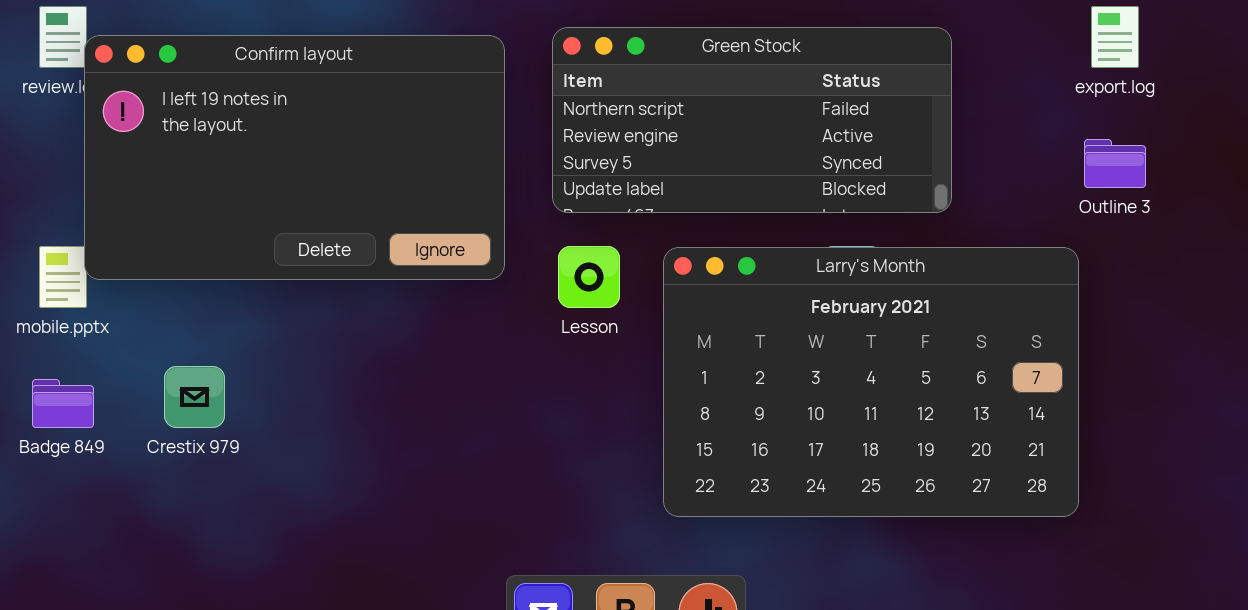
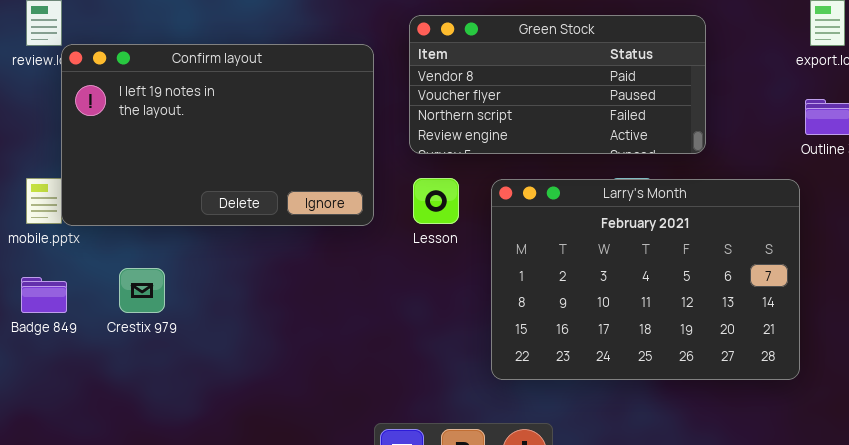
Green Stock: [552,27,952,213] -> [409,15,706,154], scrolled up 2 rows
Confirm layout: [84,35,505,280] -> [61,44,374,226], moved

